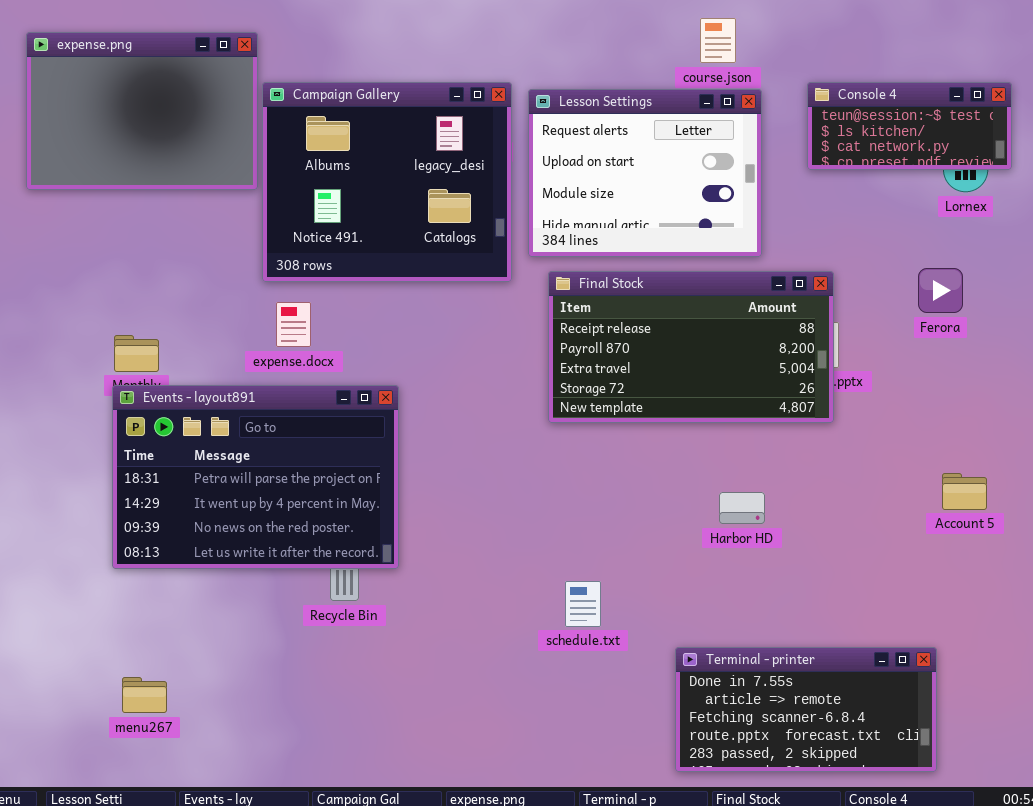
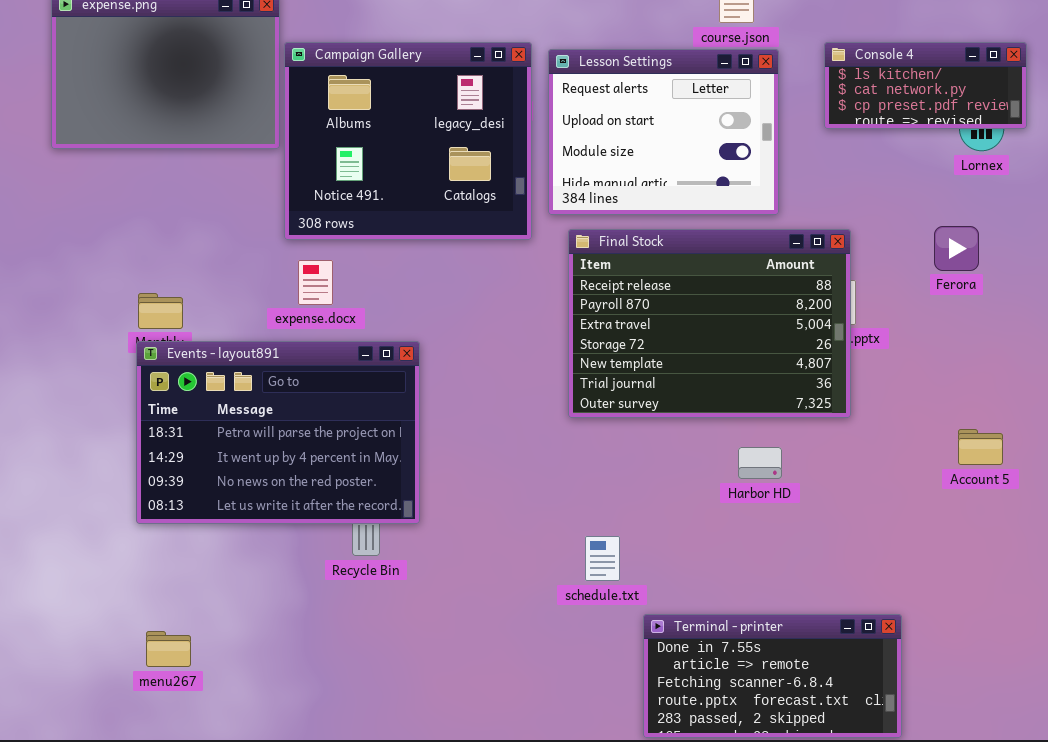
Console 4: [807,82,1012,170] -> [824,42,1027,129], scrolled down 1 row
Final Stock: [548,271,834,423] -> [568,229,851,418], resized
Terminal - printer: [675,647,937,772] -> [643,614,902,738], moved

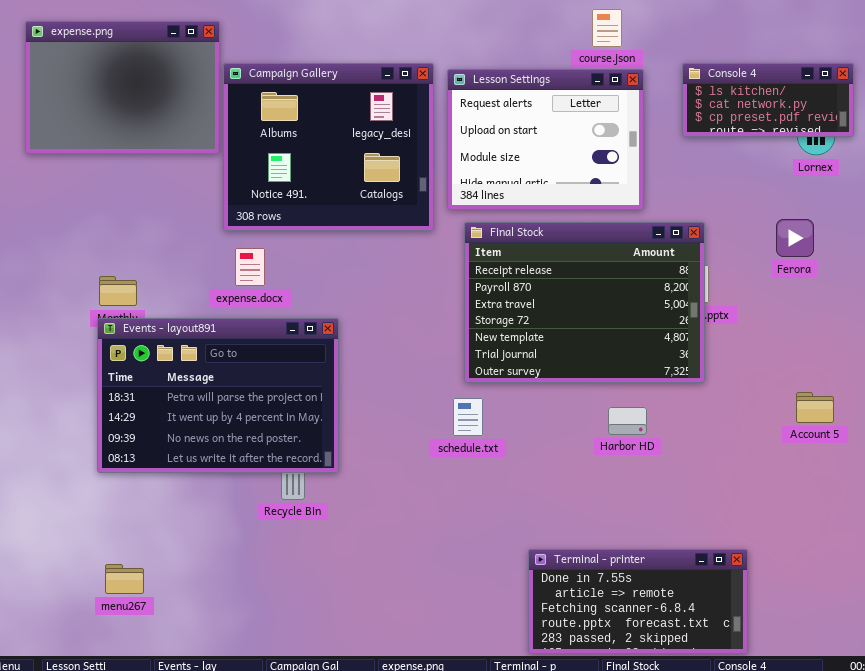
schedule.txt: [585,536,620,581] -> [453,398,483,436], moved

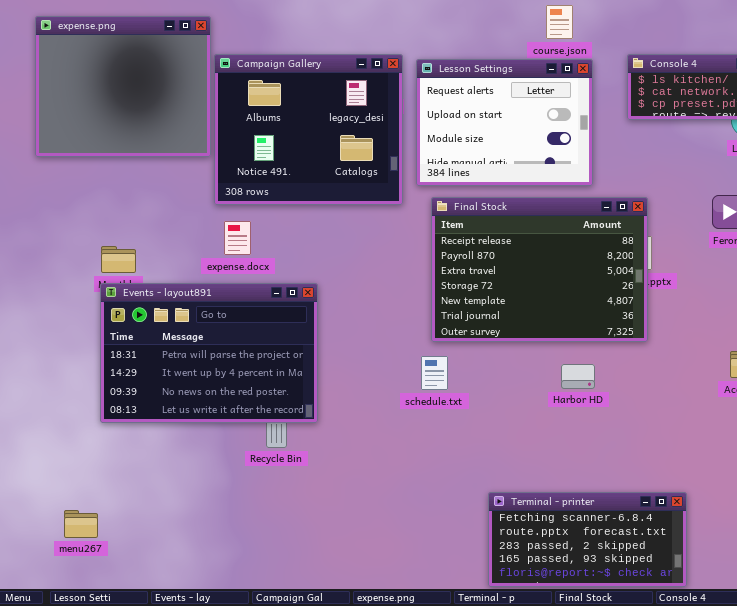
expense.png: [25,21,220,154] -> [35,16,211,157], resized
Terminal - printer: [528,549,748,654] -> [488,492,687,587], scrolled down 2 rows
menu267: [105,564,144,594] -> [64,510,98,538], moved

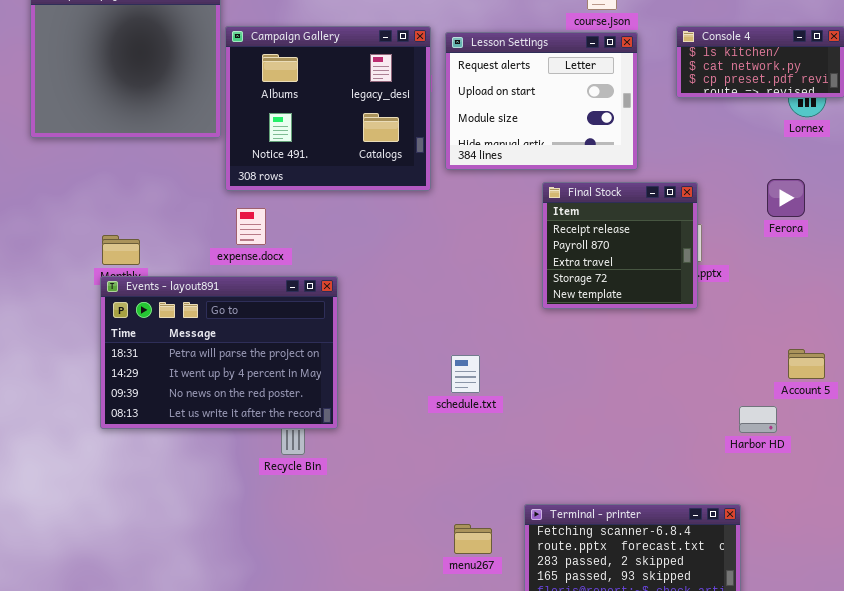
Final Stock: [431,197,648,342] -> [542,182,698,309], resized
Harbor HD: [561,364,595,389] -> [739,406,777,433], moved
menu267: [64,510,98,538] -> [454,524,492,554], moved

